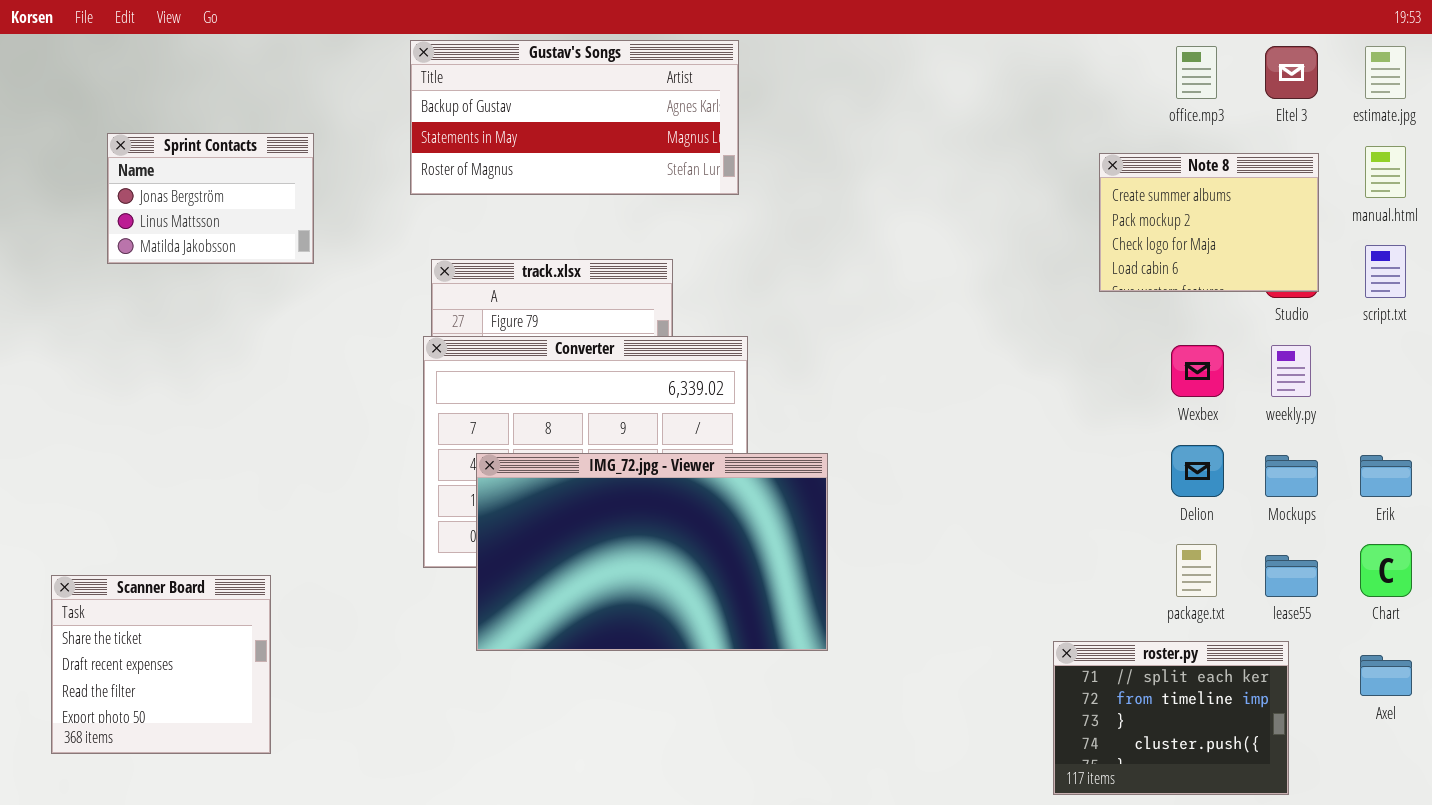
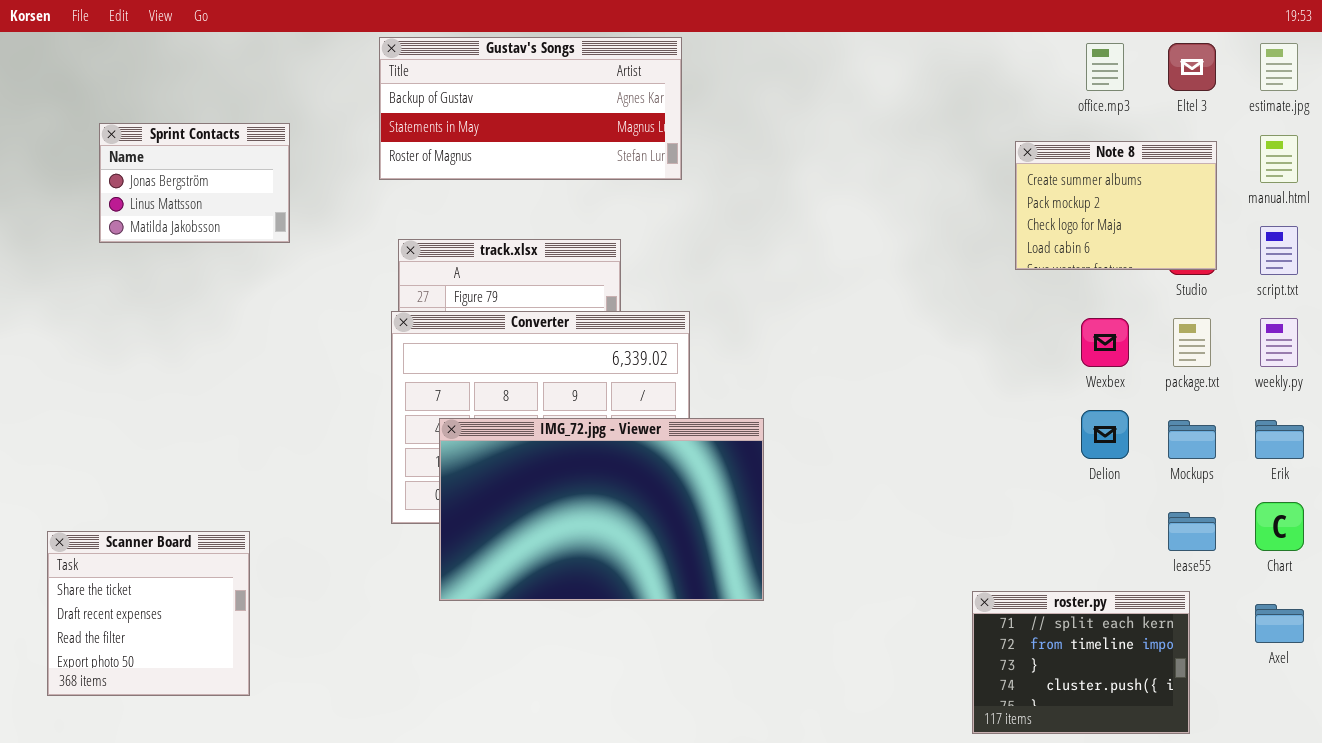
weekly.py: [1271,345,1311,397] -> [1260,318,1298,367], moved
package.txt: [1176,544,1217,597] -> [1173,318,1211,367], moved

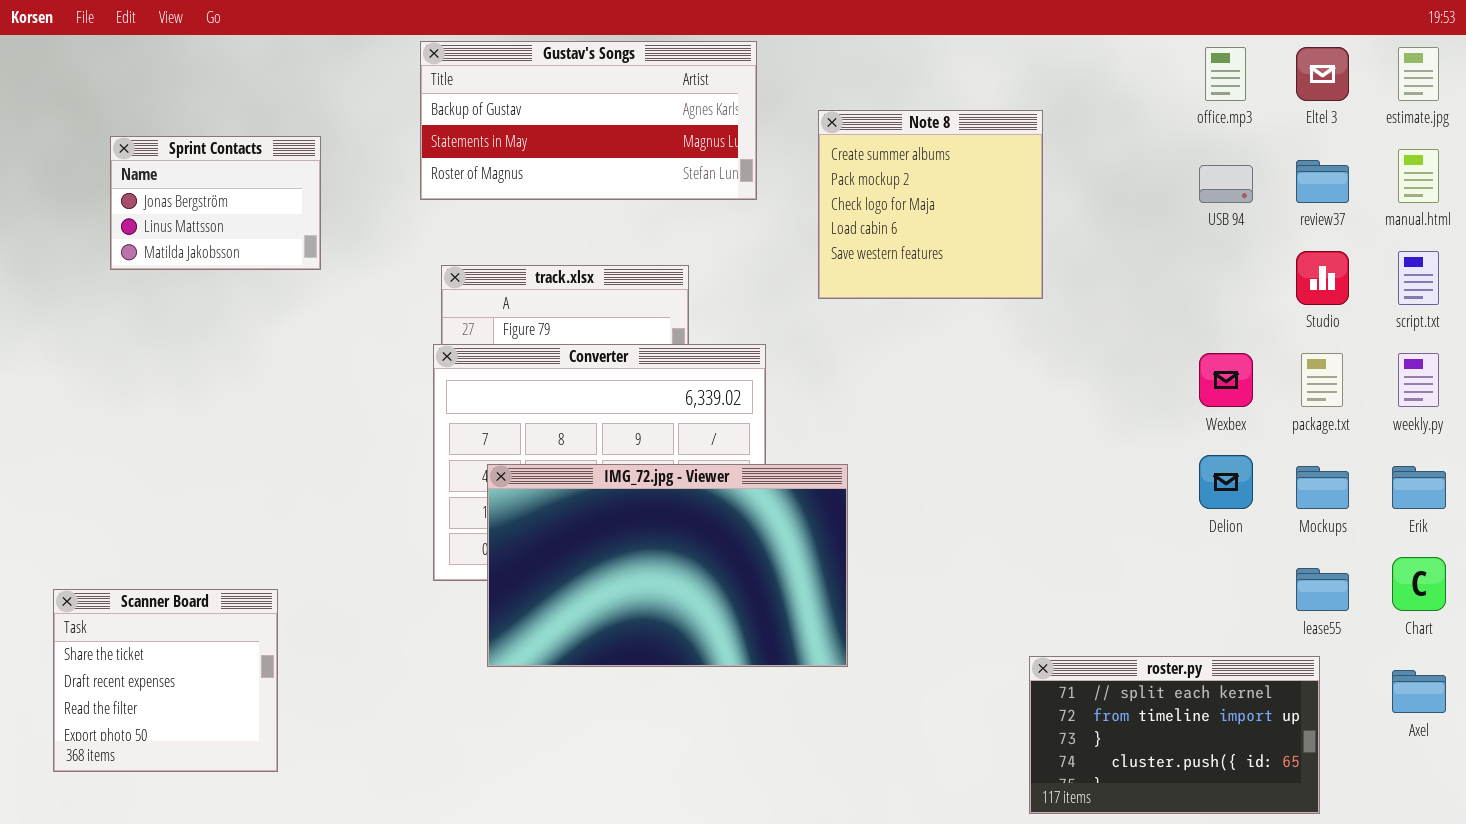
Note 8: [1015,141,1217,270] -> [818,110,1043,299], moved, resized
roster.py: [972,591,1190,734] -> [1029,656,1320,814], resized

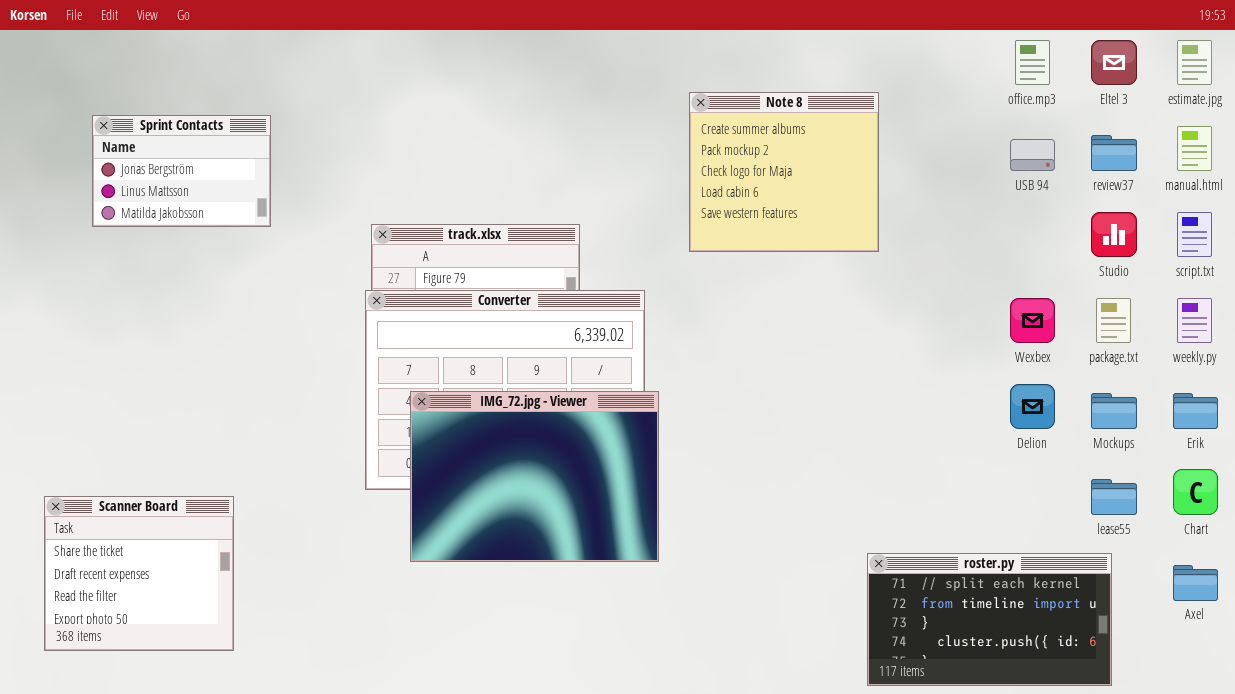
Gustav's Songs: [420,41,757,200] -> none, closed
IMG_72.jpg - Viewer: [487,464,848,667] -> [410,391,659,562], resized

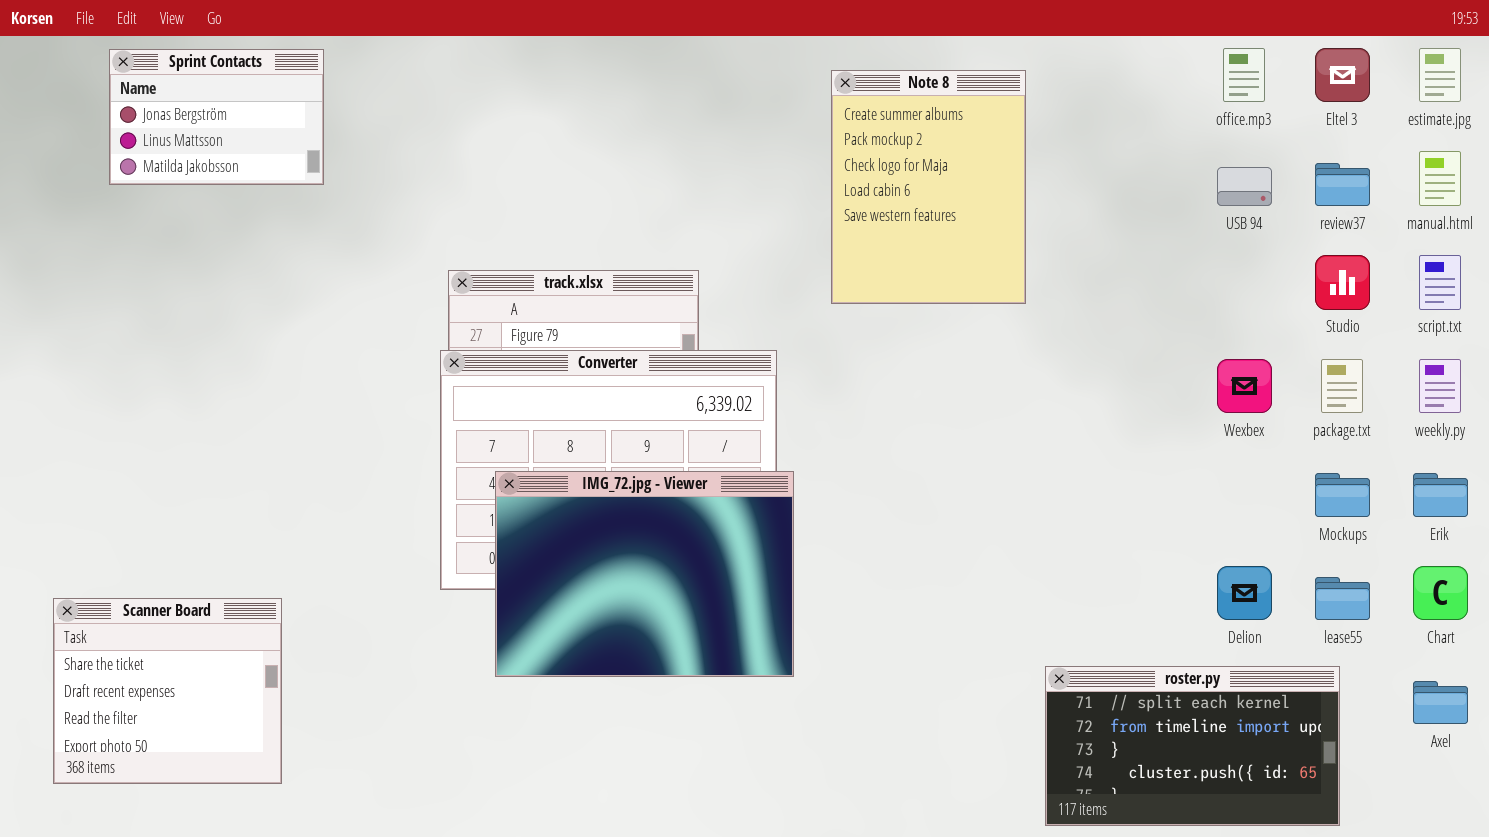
Note 8: [689,92,879,252] -> [831,70,1026,304], resized
Sprint Contacts: [92,115,271,227] -> [109,49,324,185], moved
Delion: [1010,384,1055,429] -> [1217,566,1272,620], moved

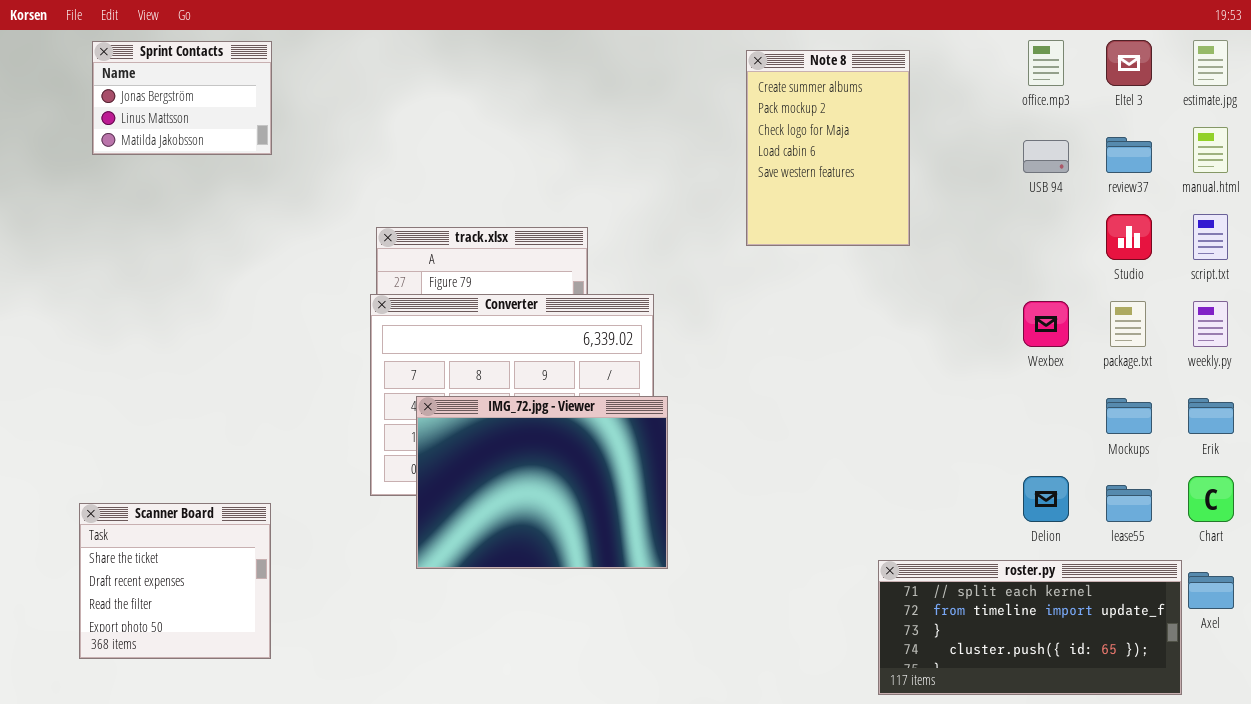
Note 8: [831,70,1026,304] -> [746,50,910,246], moved
Scanner Board: [53,598,282,784] -> [79,503,271,659], moved
roster.py: [1045,666,1340,826] -> [878,560,1182,695], resized

